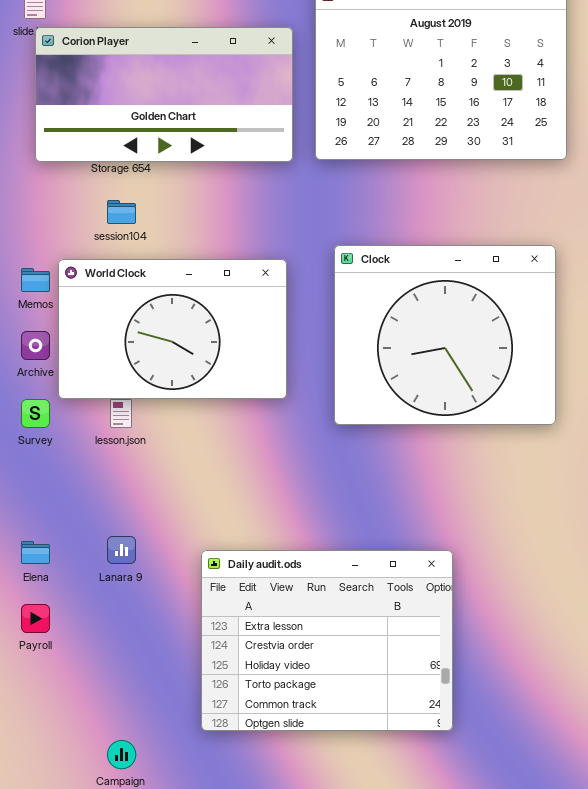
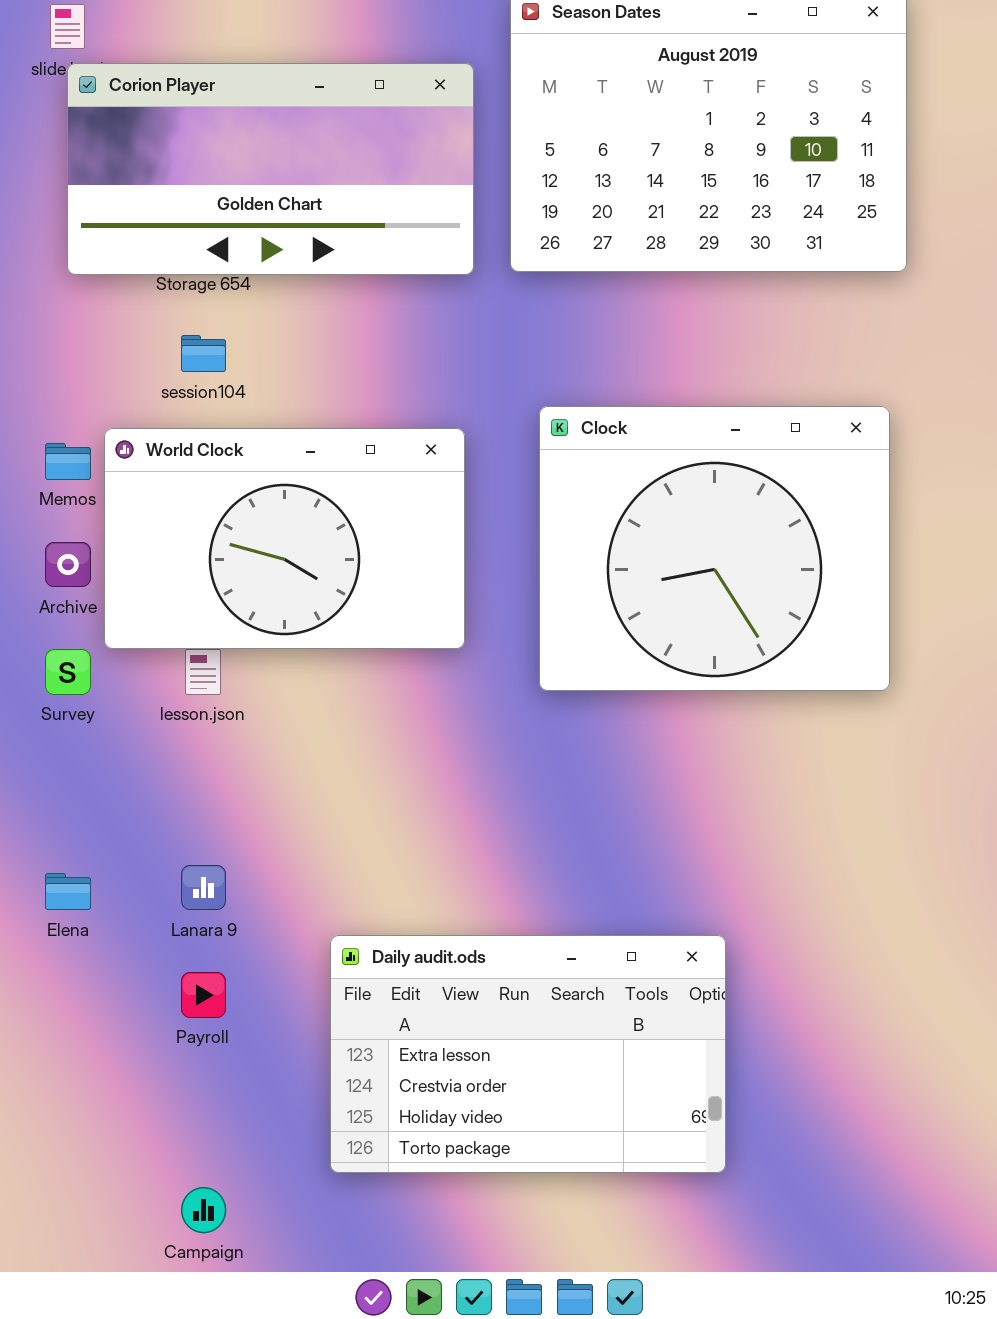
Daily audit.ods: [201,550,453,731] -> [330,935,726,1173], resized
Payroll: [21,604,50,633] -> [181,972,226,1018], moved

